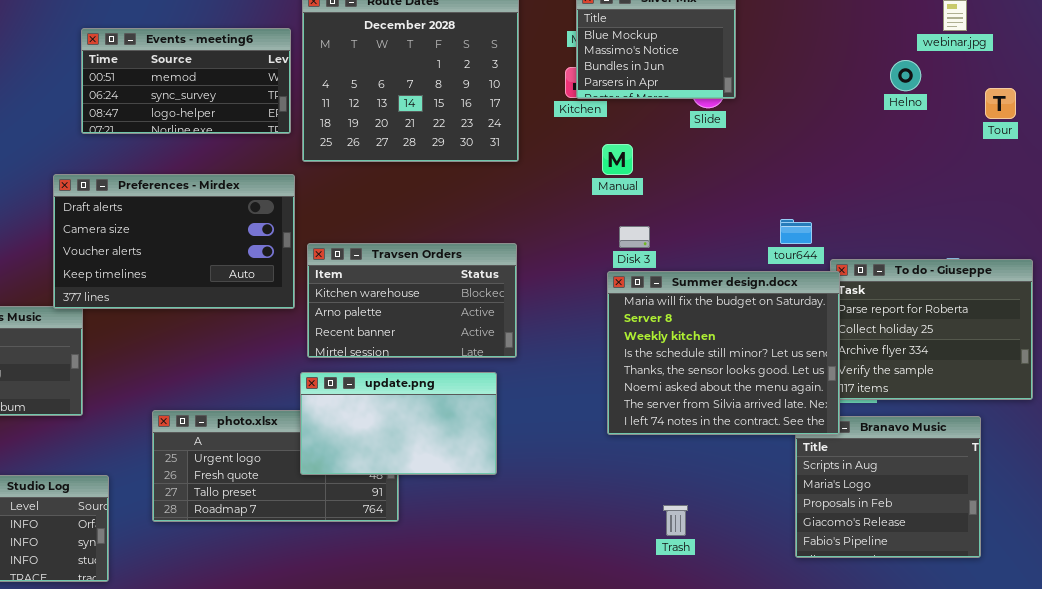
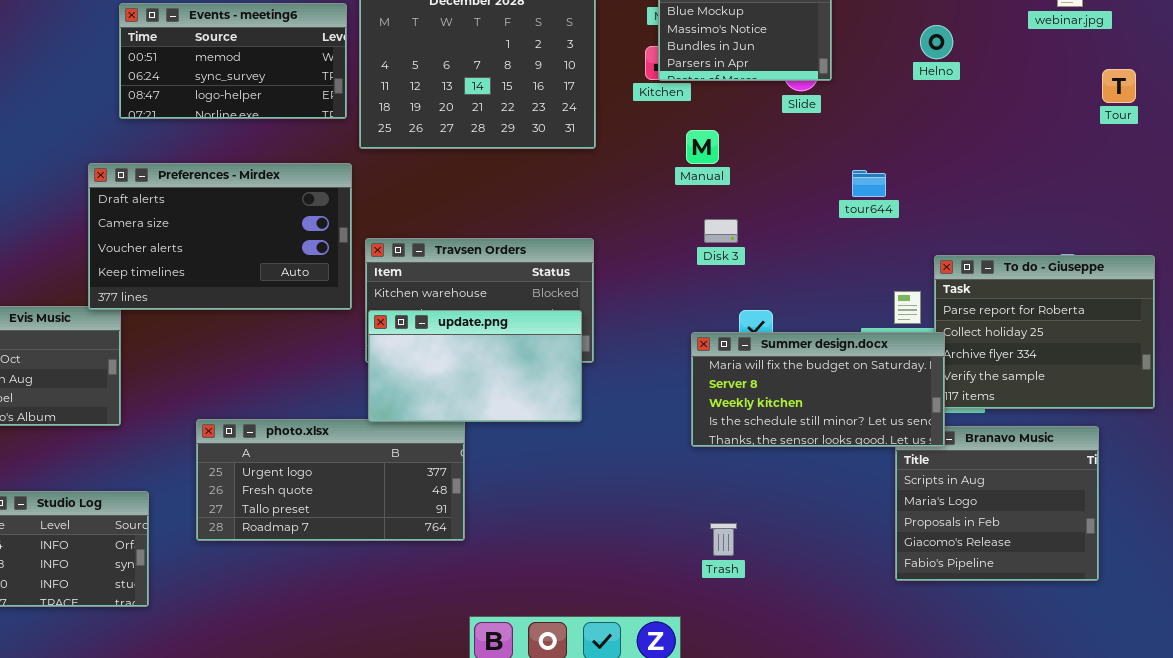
Helno: [890,60,921,91] -> [920,25,953,59], moved
tour644: [780,219,812,244] -> [852,170,886,197], moved
Summer design.docx: [607,271,840,435] -> [691,332,945,447], resized
update.png: [300,372,497,475] -> [368,310,582,422], moved
Trash: [663,505,688,536] -> [710,523,737,556], moved

